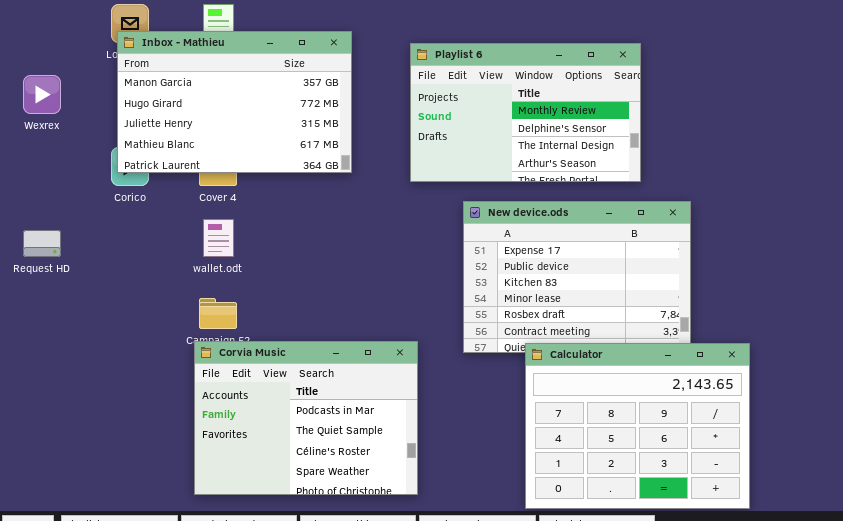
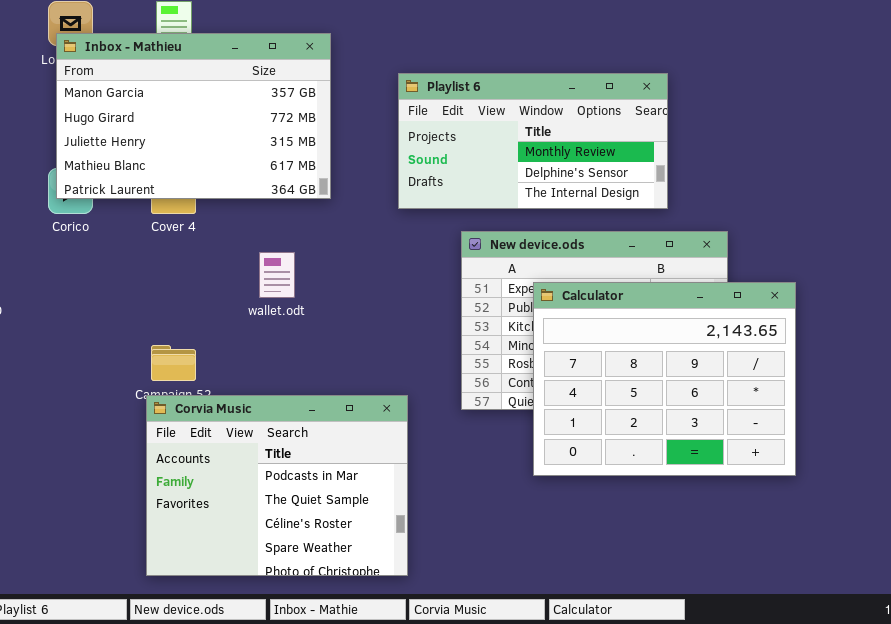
Playlist 6: [410,43,641,182] -> [398,73,668,209], resized
wallet.odt: [203,219,234,257] -> [259,252,295,298], moved
Calculator: [525,343,750,509] -> [533,282,796,476], moved

